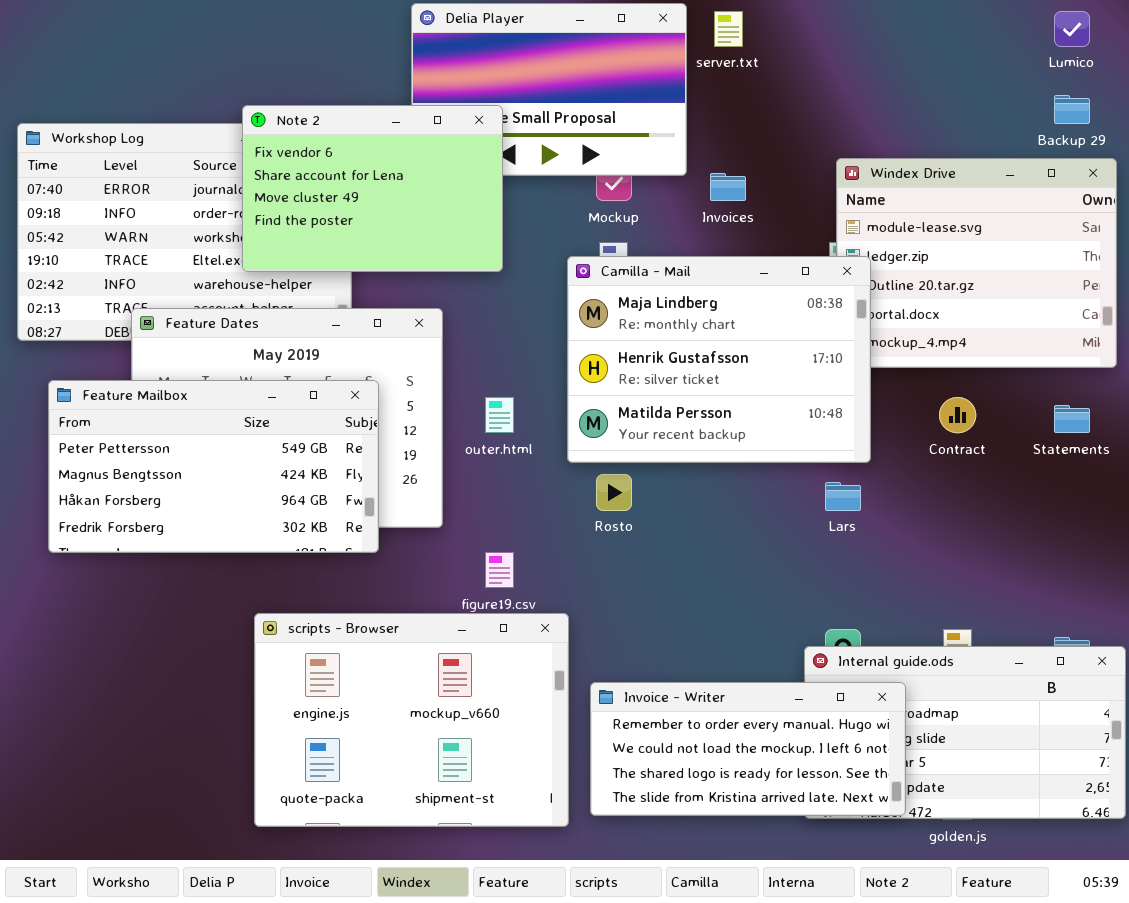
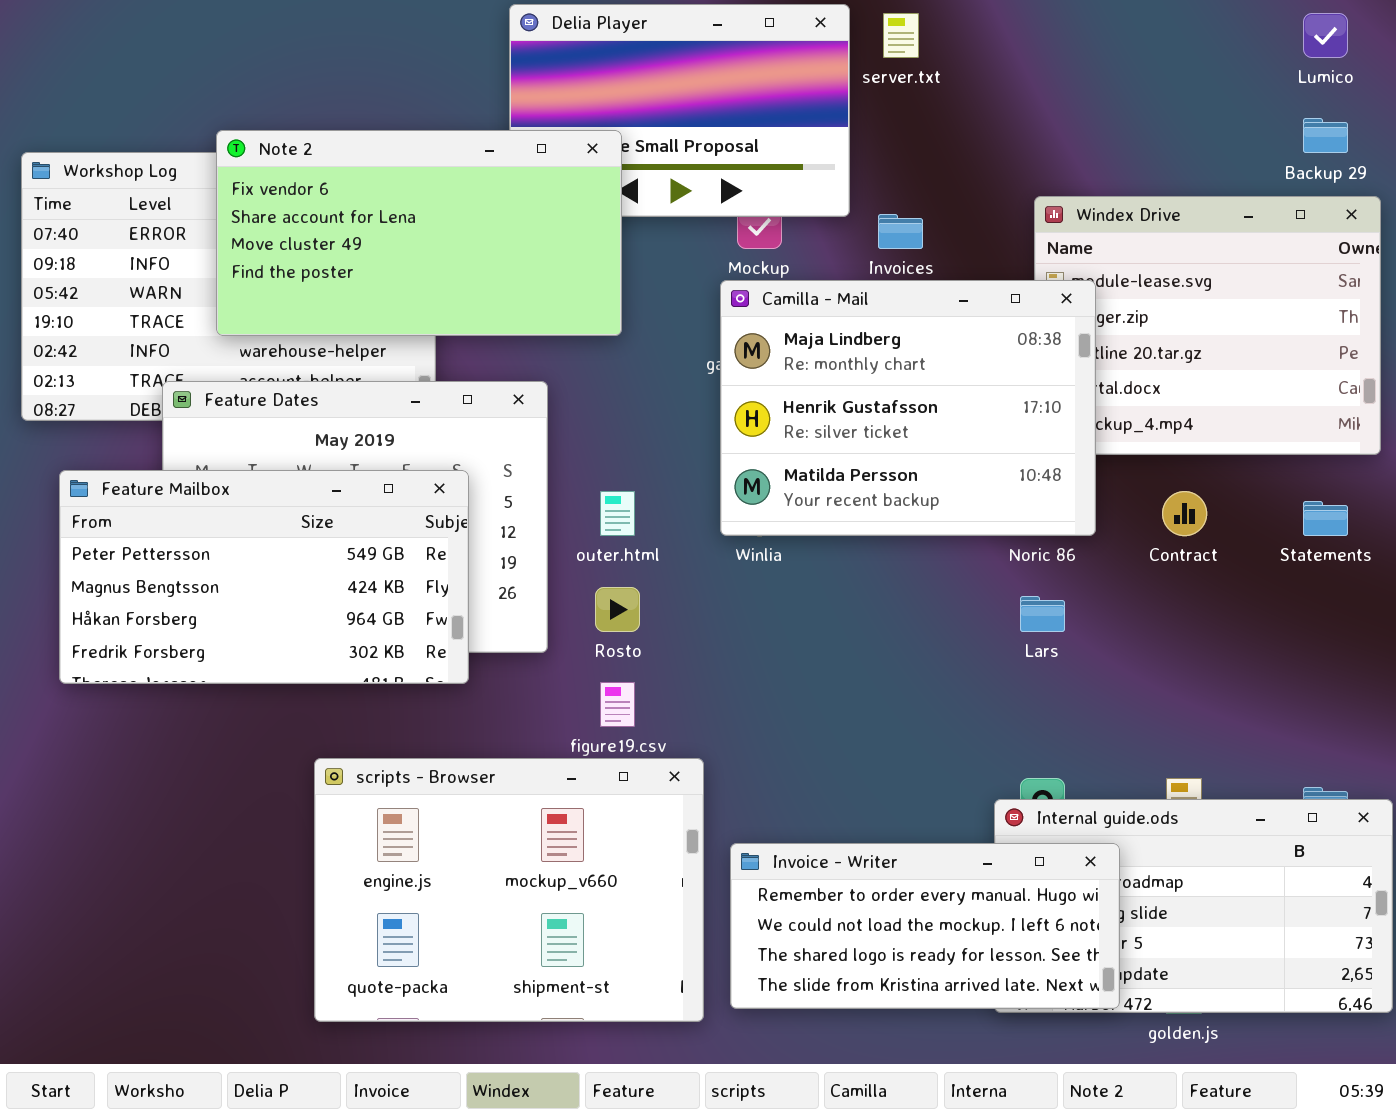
Note 2: [242,105,503,272] -> [216,130,622,336], resized
Camilla - Mail: [567,256,871,463] -> [720,280,1096,536], moved
Rosto: [596,474,632,511] -> [595,587,640,632], moved

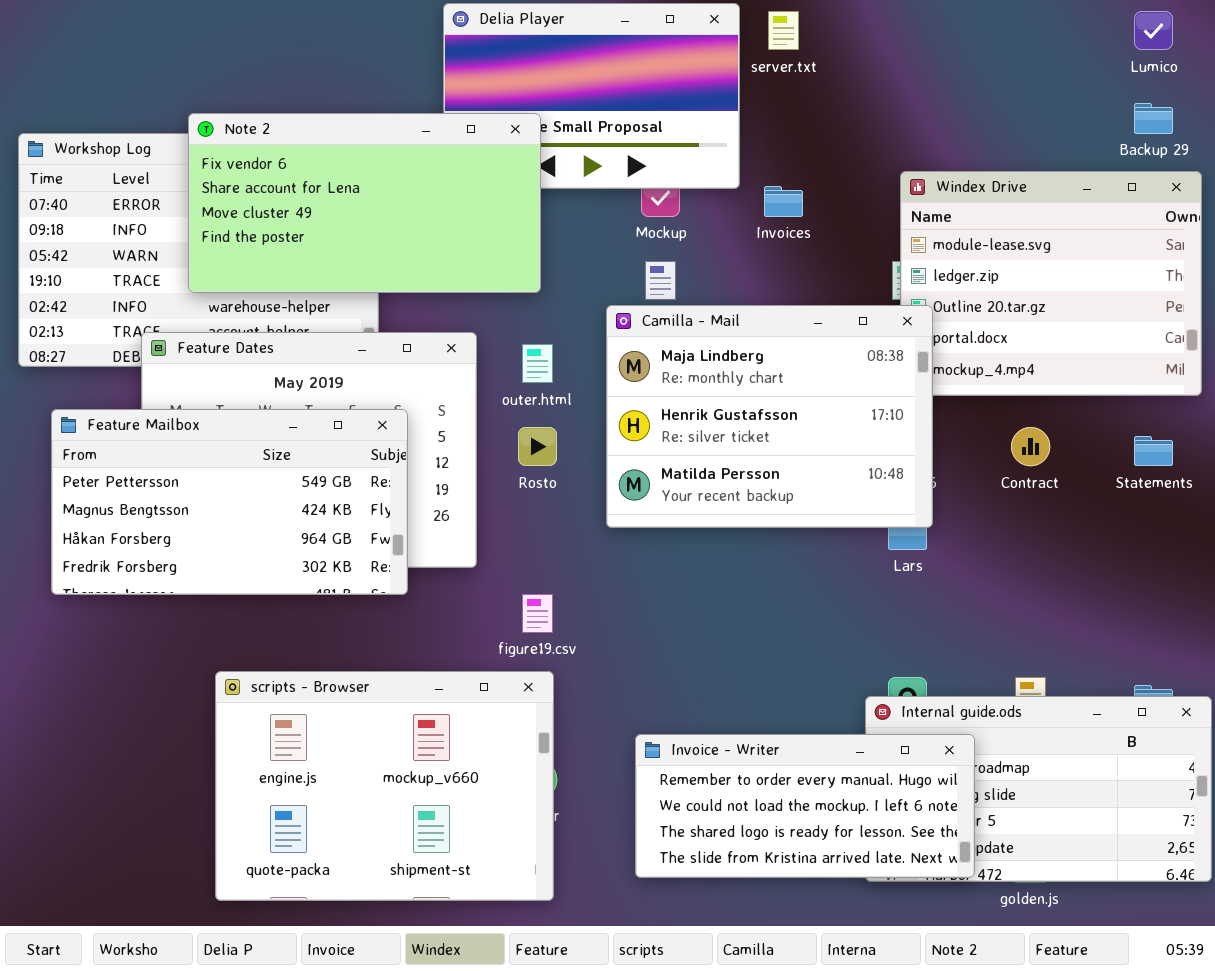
Camilla - Mail: [720,280,1096,536] -> [606,305,933,528], moved
outer.html: [600,491,635,536] -> [522,344,553,383], moved
Rosto: [595,587,640,632] -> [518,427,557,466], moved
scripts - Browser: [314,758,704,1022] -> [215,671,554,901], moved

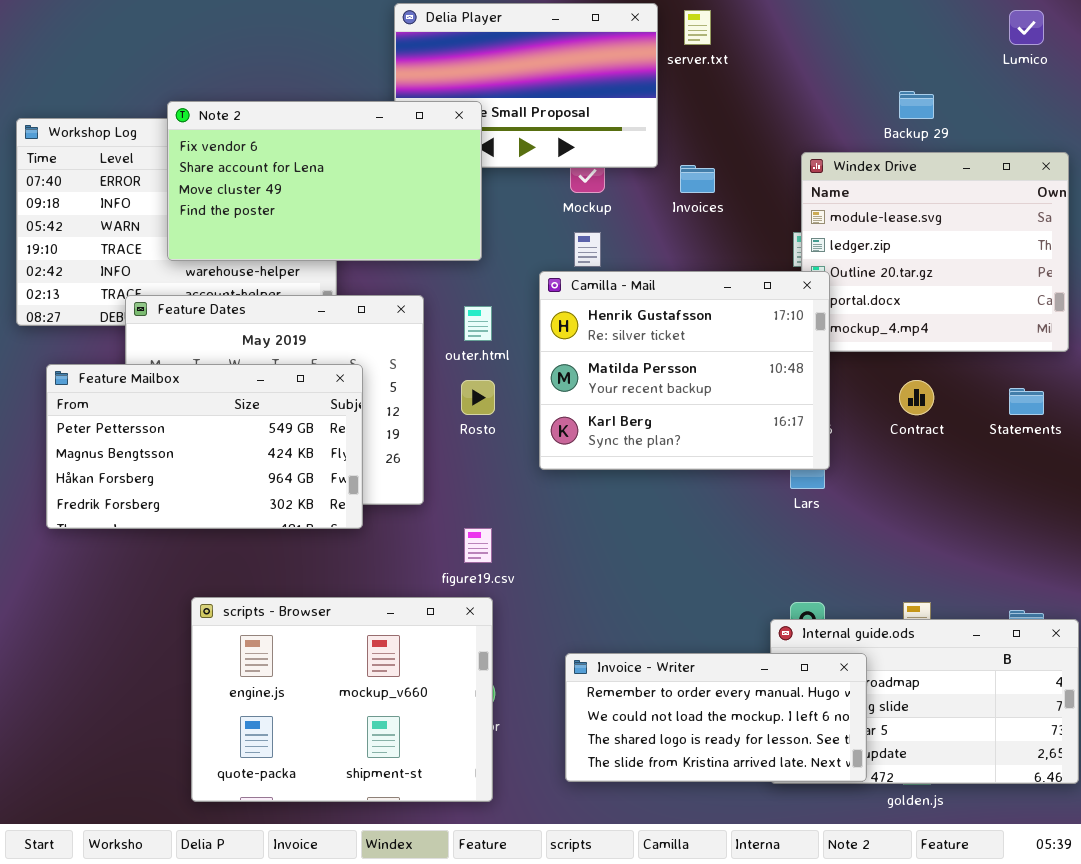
Backup 29: [1134,103,1173,134] -> [899,91,934,119], moved
Camilla - Mail: [606,305,933,528] -> [539,271,830,470], scrolled down 1 row

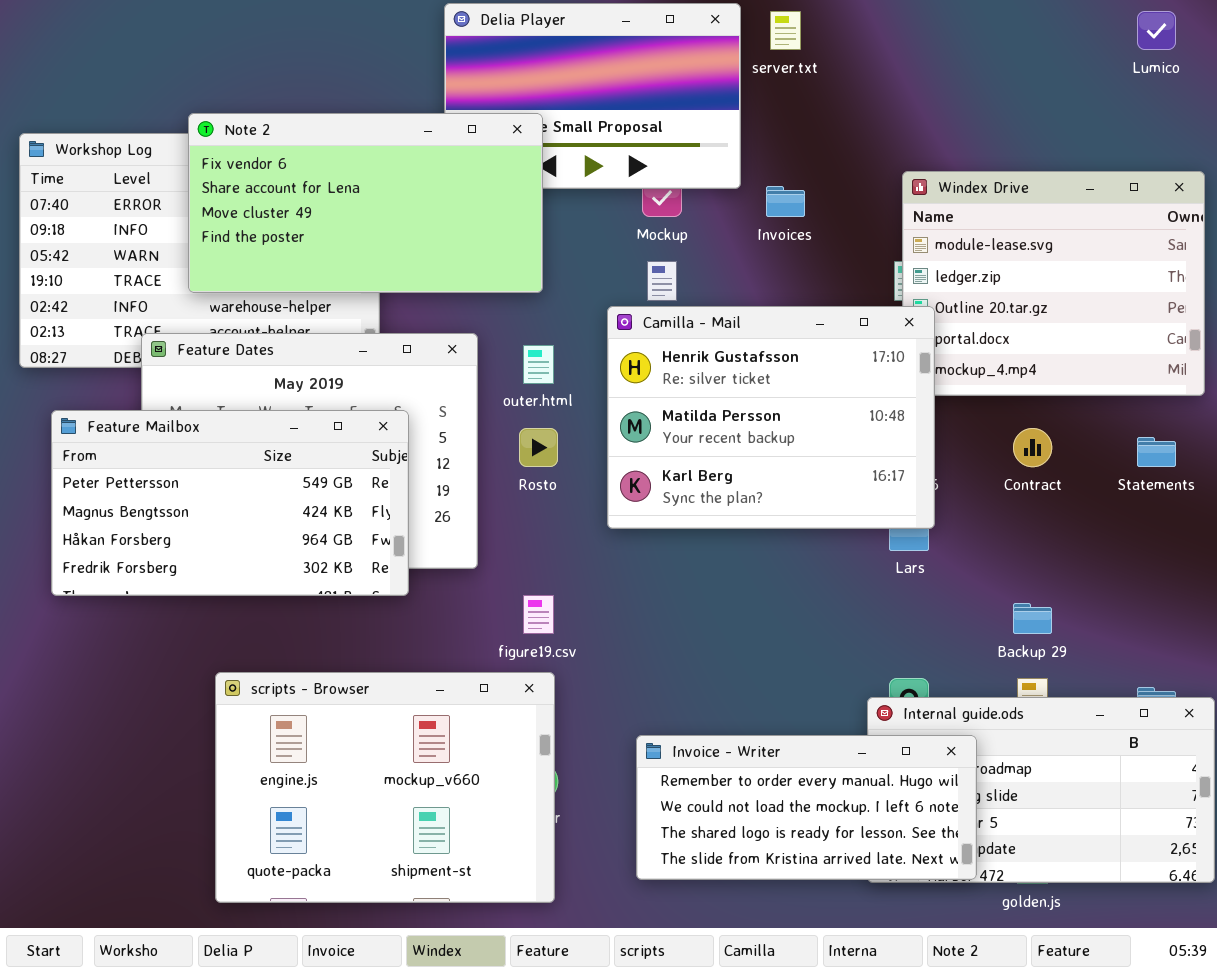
Backup 29: [899,91,934,119] -> [1013,603,1052,634], moved

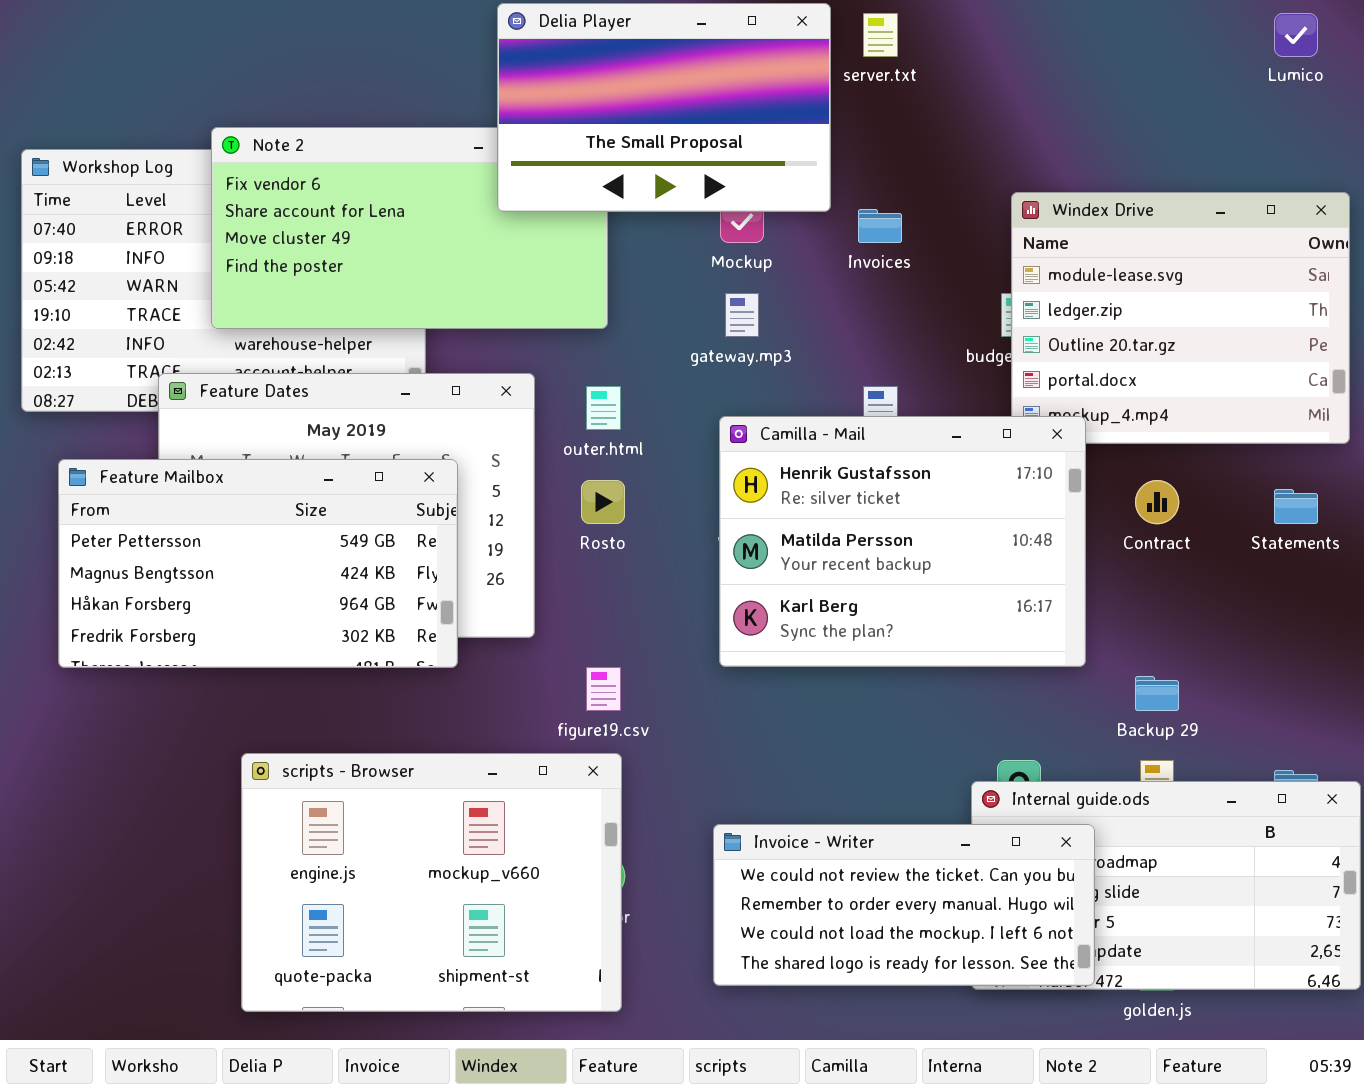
Delia Player: [444,3,741,189] -> [497,3,831,212], raised
Camilla - Mail: [607,306,935,529] -> [719,416,1086,667], moved
Invoice - Writer: [636,735,977,880] -> [713,824,1095,986], scrolled up 1 row

